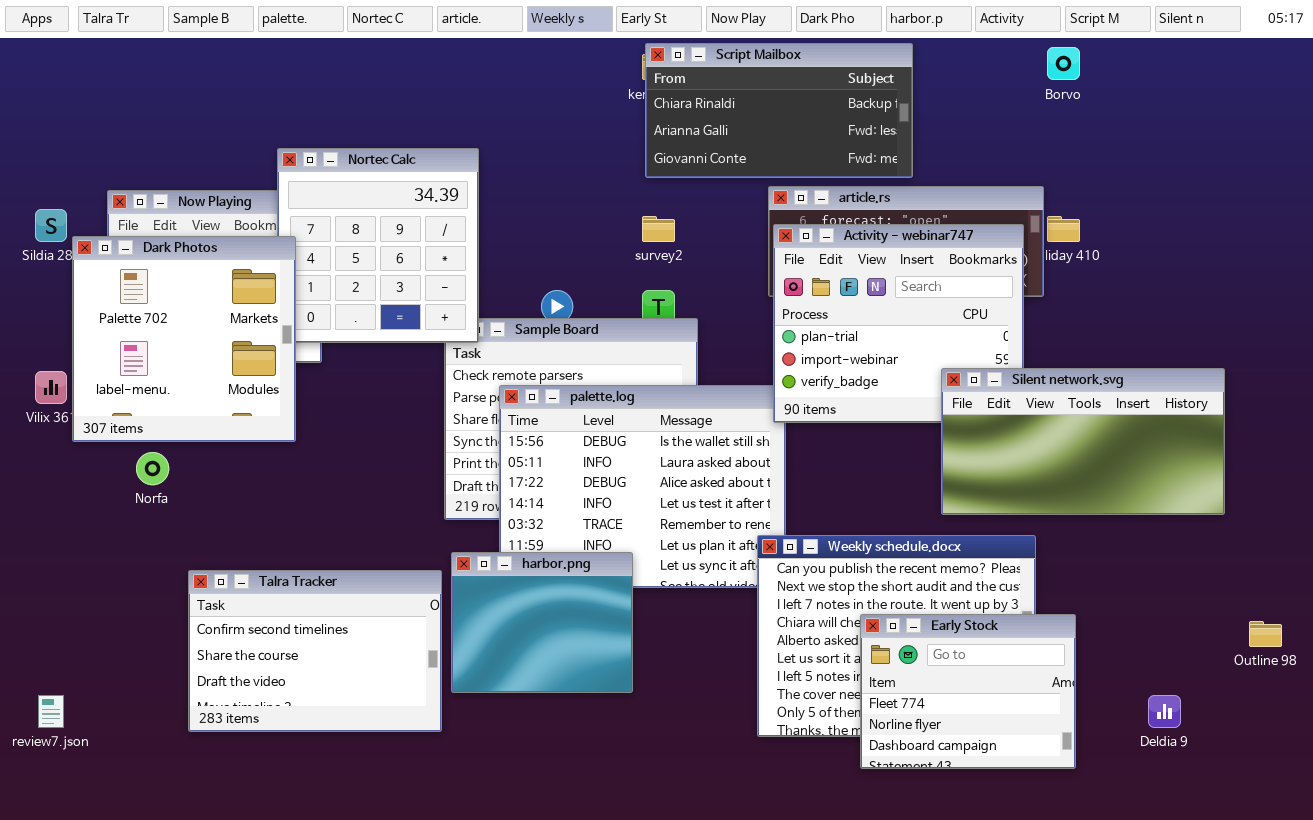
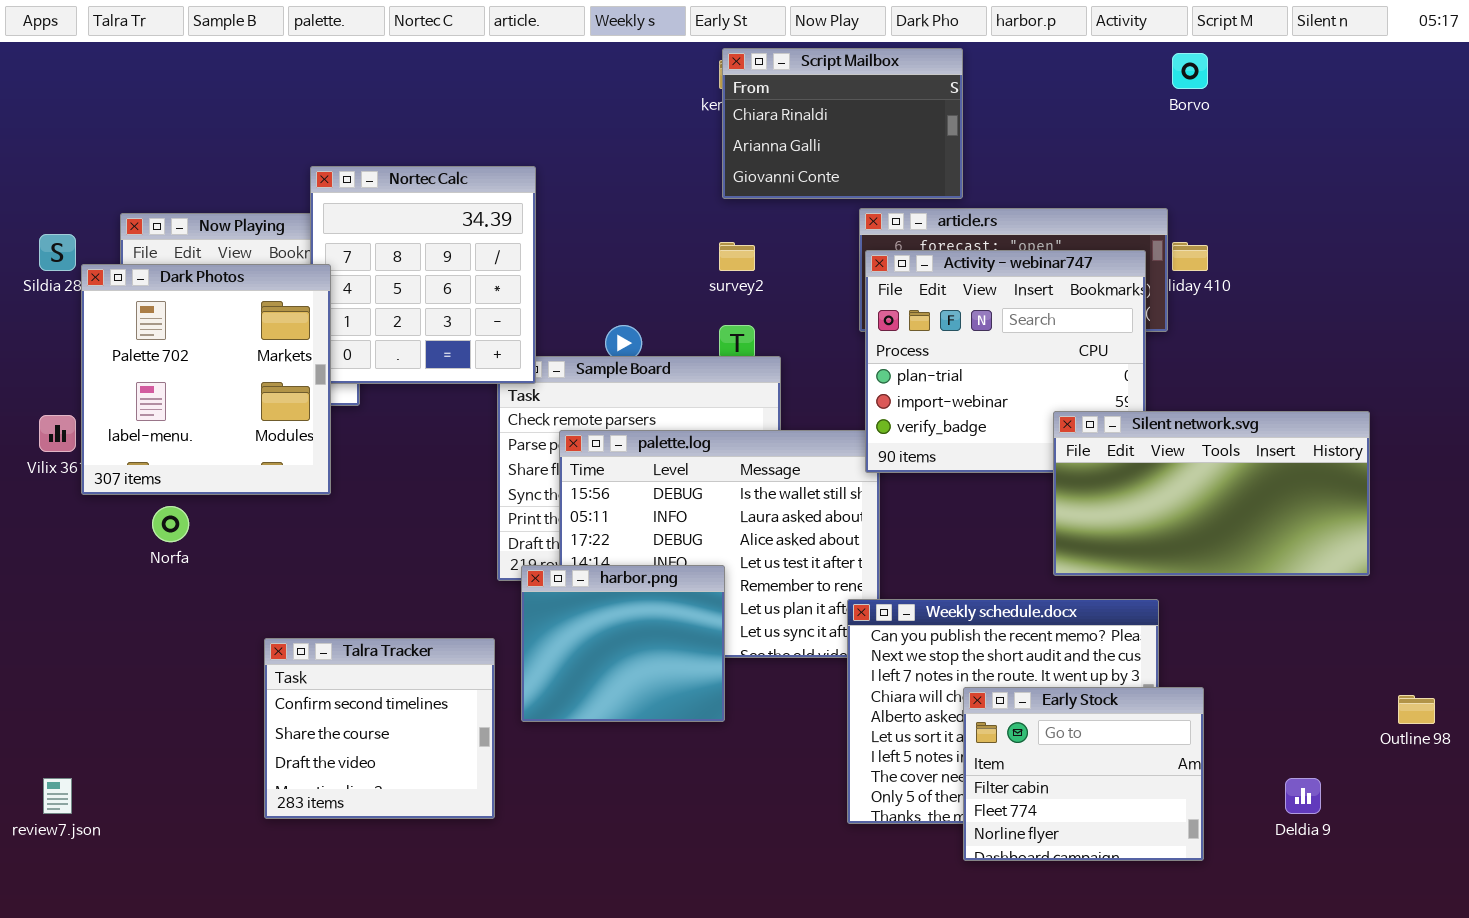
Script Mailbox: [645,43,913,178] -> [722,48,963,199], resized
harbor.png: [451,552,633,693] -> [521,565,725,722], moved
Talra Tracker: [188,570,442,732] -> [264,638,495,819], resized
Early Stock: [860,614,1076,769] -> [963,687,1204,861], scrolled up 1 row

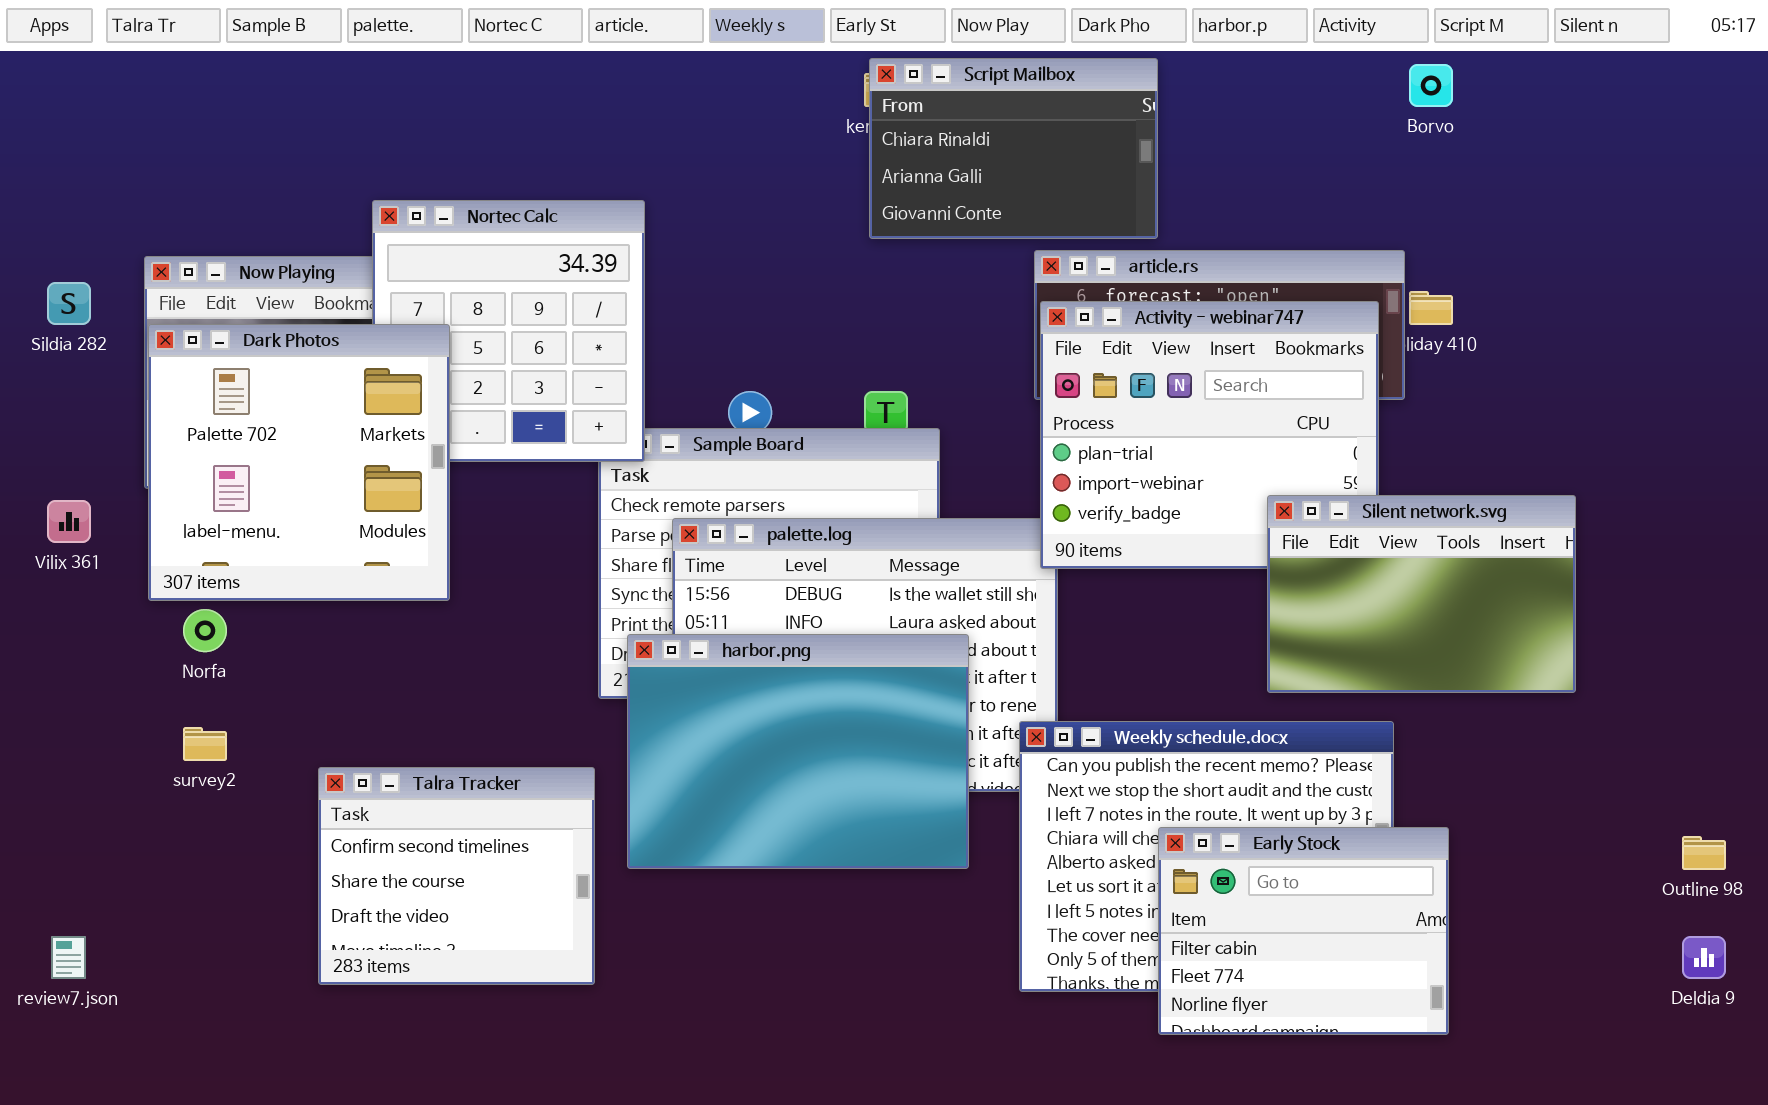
survey2: [719,242,755,271] -> [183,727,227,761], moved
Dark Photos: [81,264,331,495] -> [148,324,450,601], moved
Silent network.svg: [1053,411,1370,576] -> [1267,495,1576,693], resized
harbor.png: [521,565,725,722] -> [627,634,969,869], resized
Deldia 9: [1285,778,1321,814] -> [1682,936,1726,979], moved

